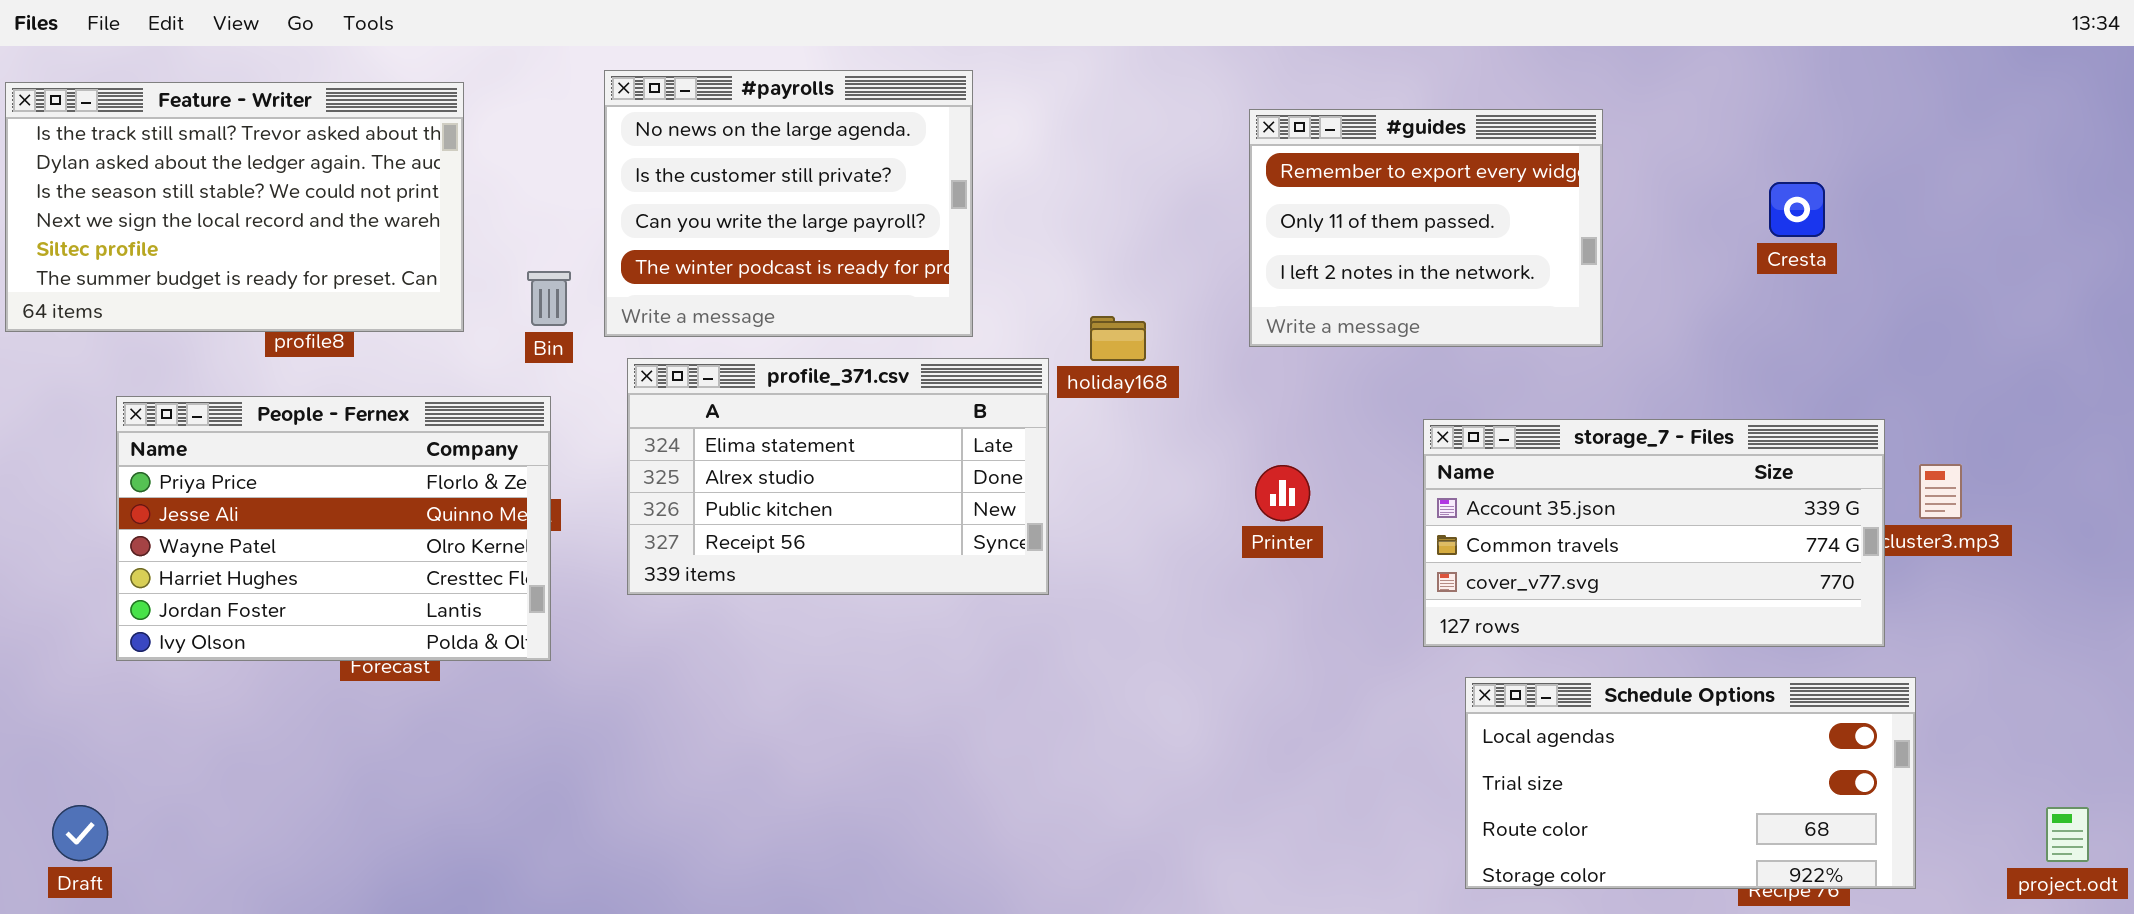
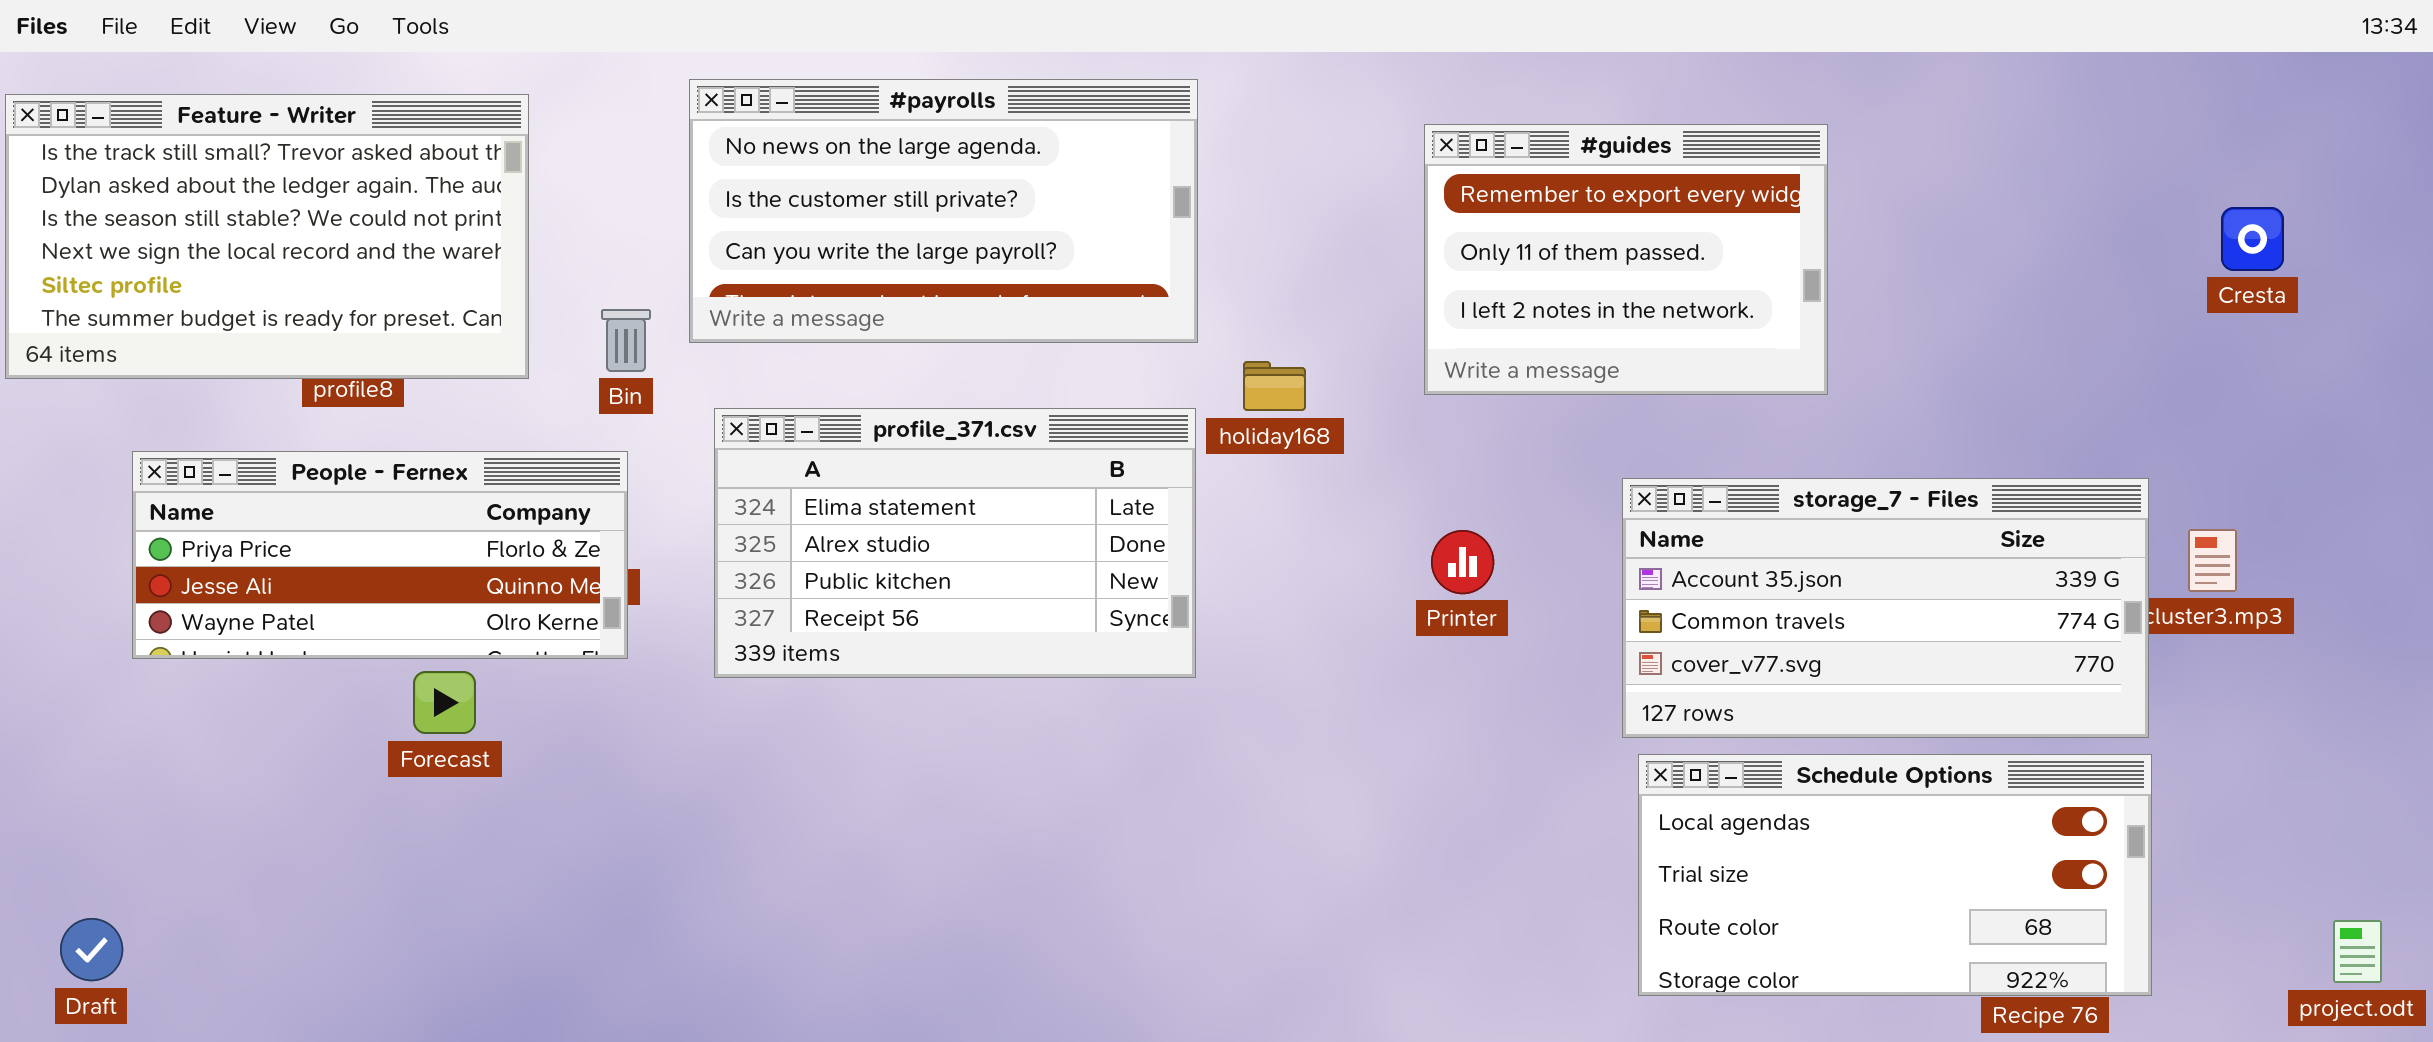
#payrolls: [604,70,973,337] -> [689,79,1198,343], resized
Cresta: [1769,182,1825,237] -> [2221,207,2284,271], moved
People - Fernex: [116,396,551,661] -> [132,451,628,659], resized
Schedule Options: [1465,677,1916,889] -> [1638,754,2152,996], moved

